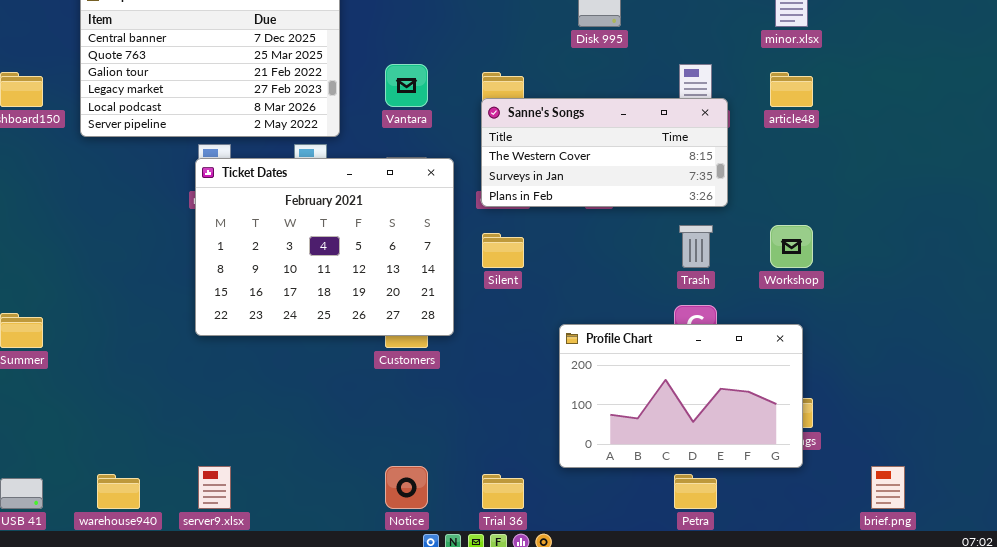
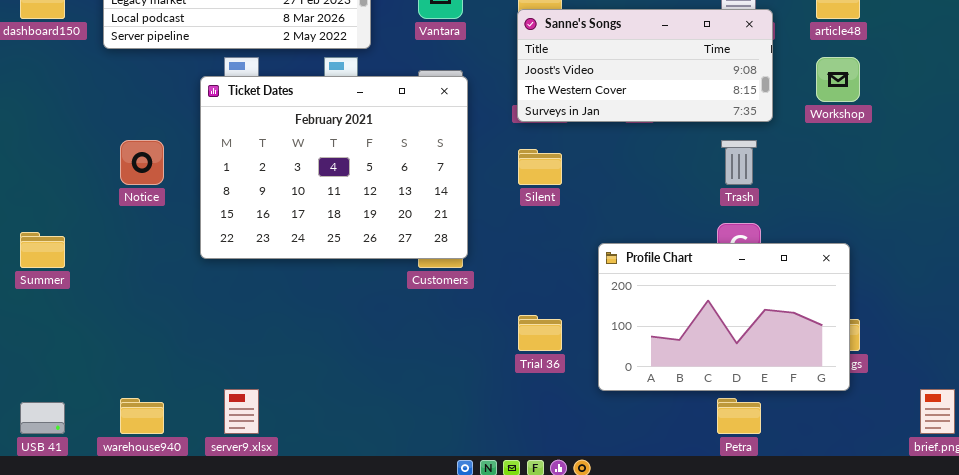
Sanne's Songs: [481,98,728,207] -> [517,9,773,122], scrolled up 1 row
Ticket Dates: [195,158,454,336] -> [200,76,468,259], moved
Workshop: [770,225,813,268] -> [816,57,860,102], moved
Notice: [385,466,428,509] -> [120,140,164,185], moved
Trial 36: [482,474,524,509] -> [518,315,562,351], moved

